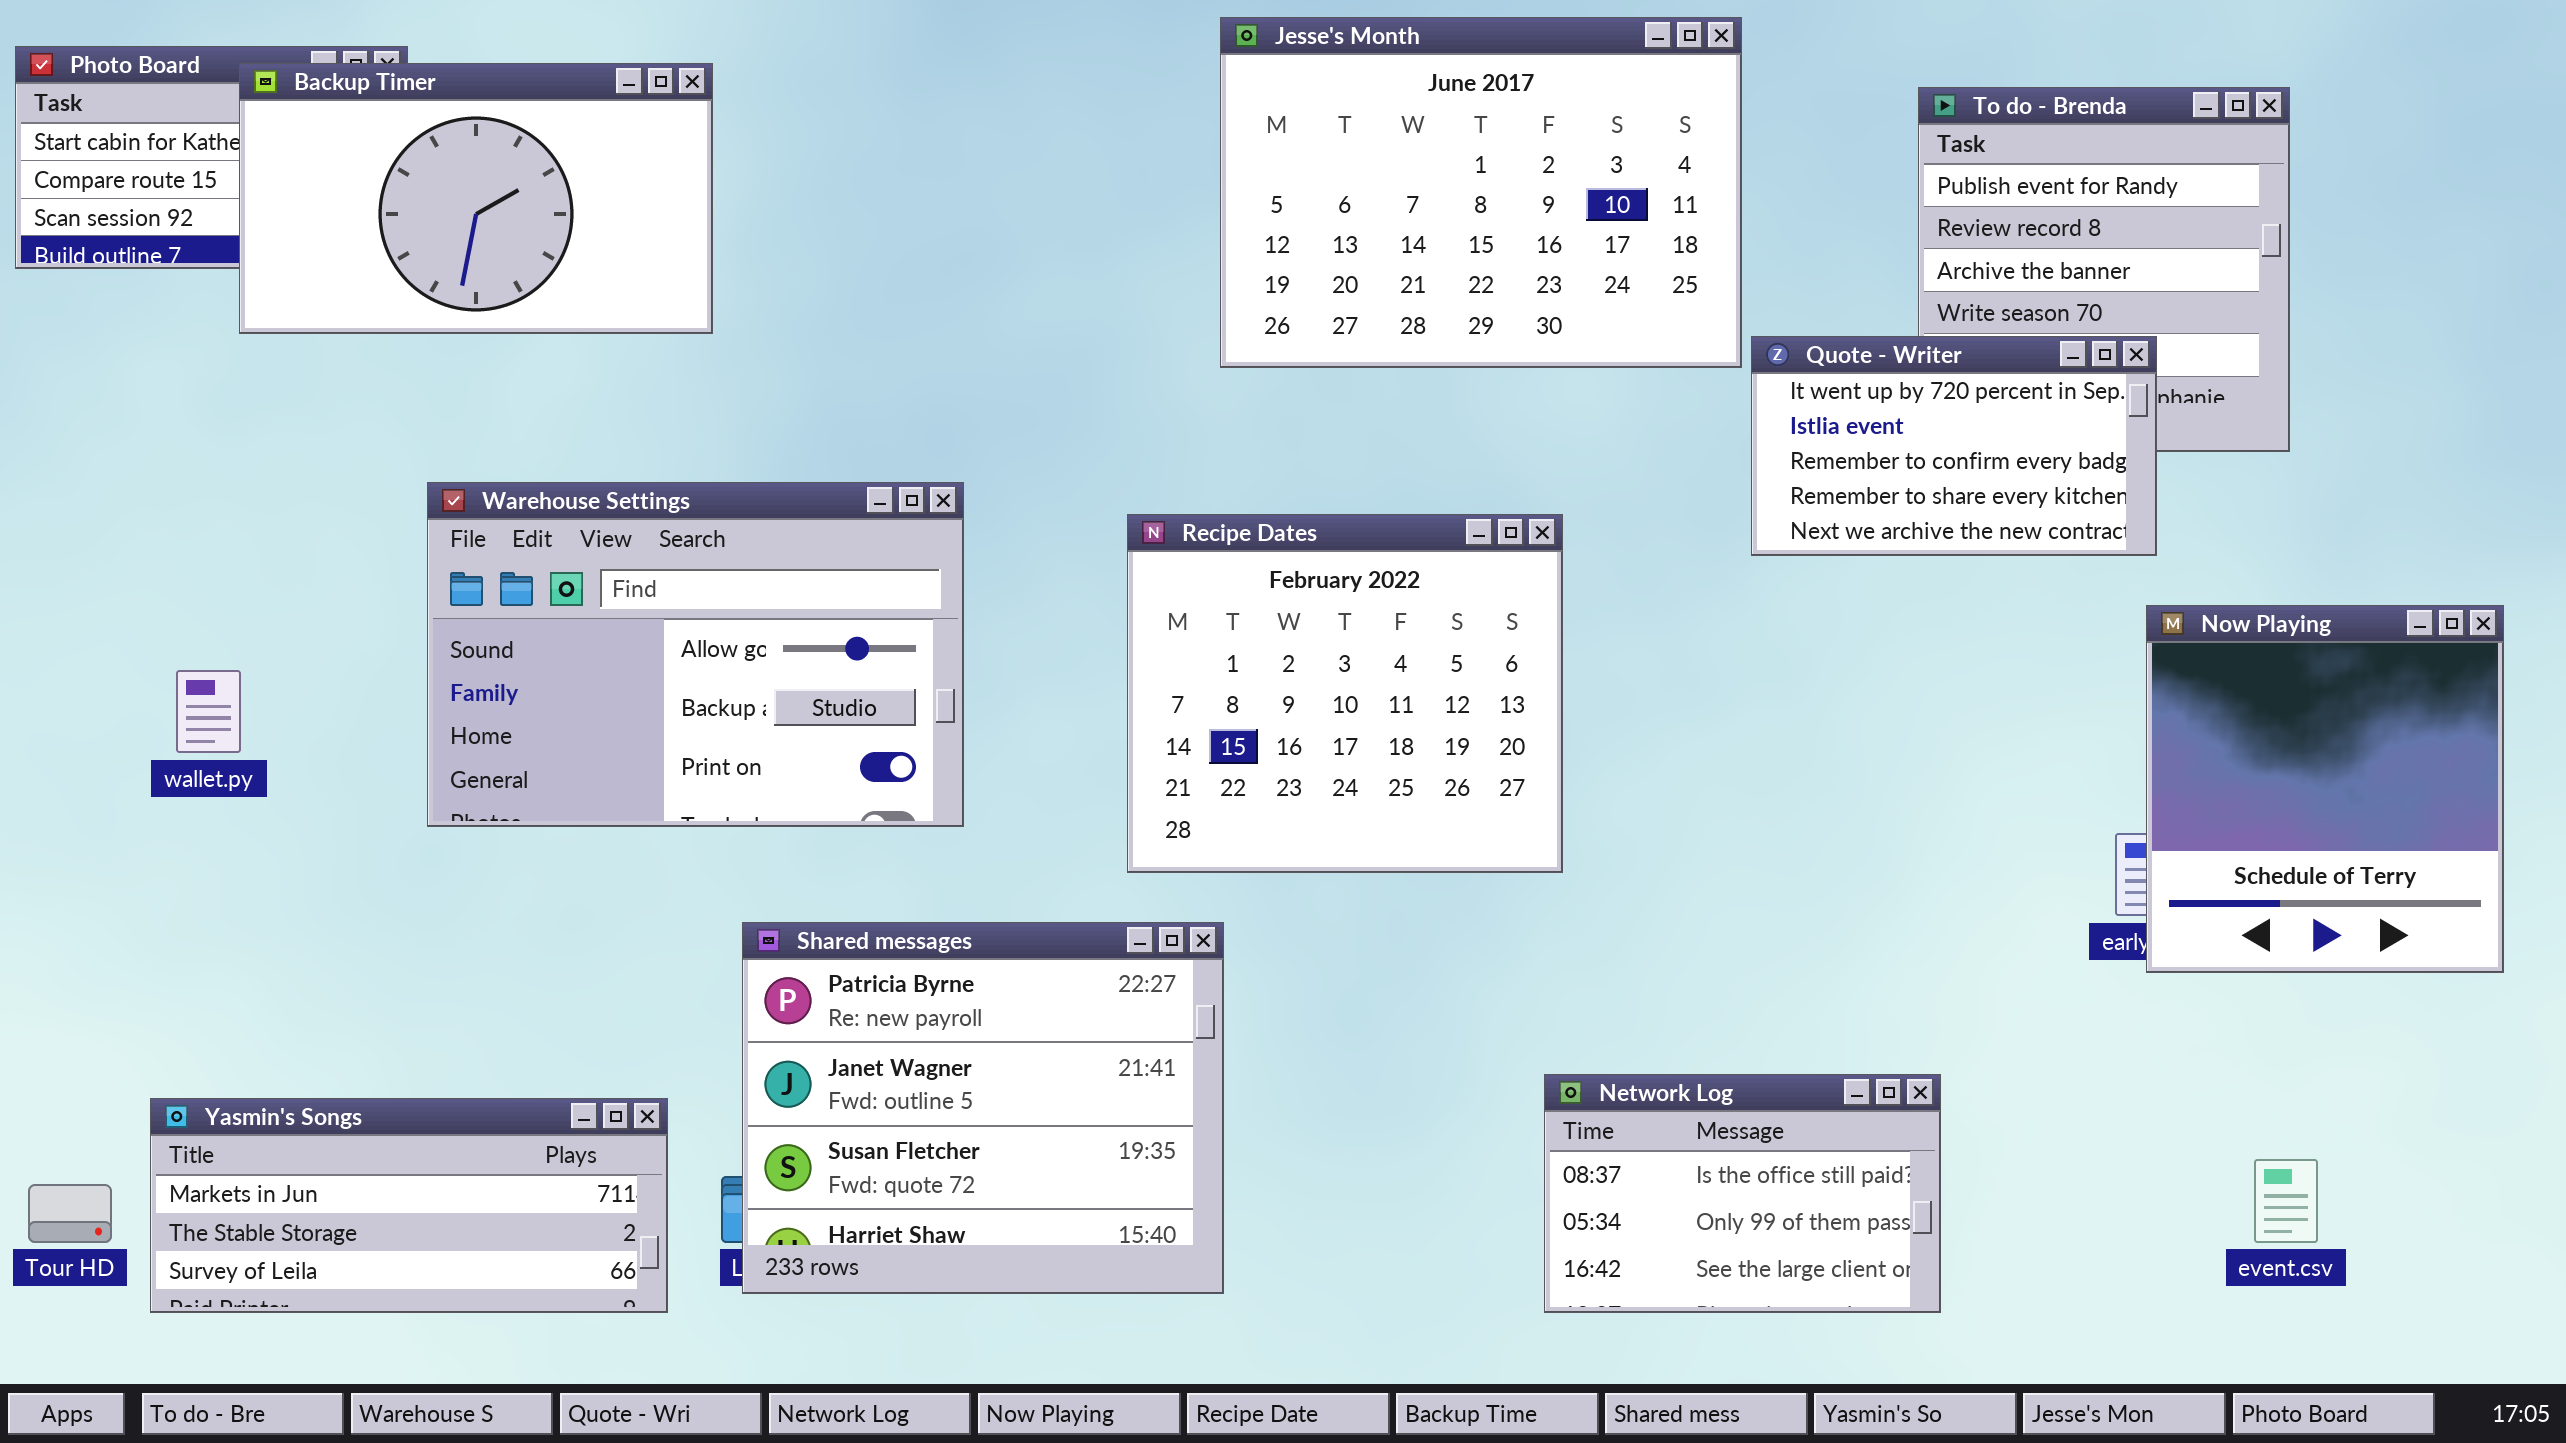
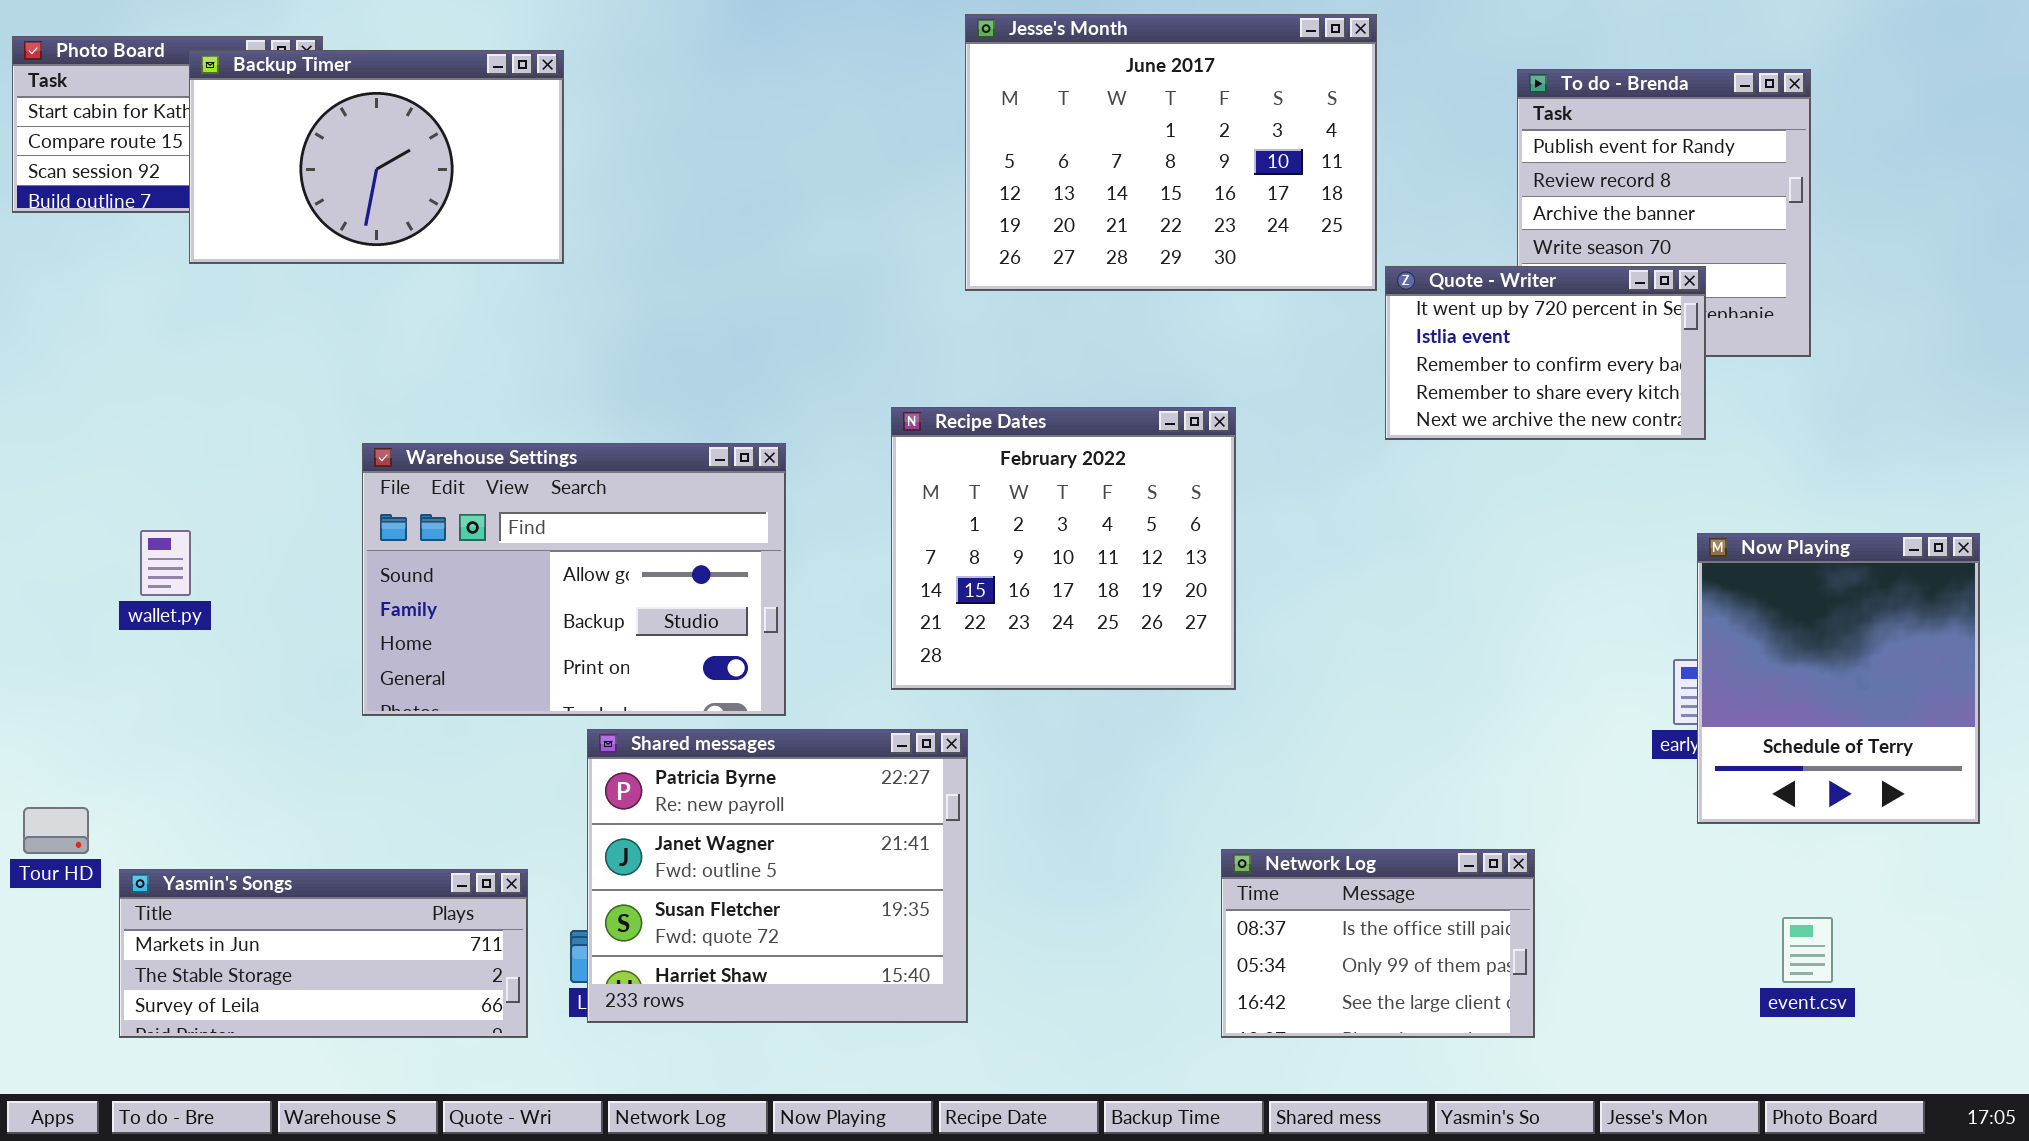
Warehouse Settings: [427,482,964,827] -> [362,443,786,716], moved
Now Playing: [2146,605,2504,973] -> [1697,533,1980,824], moved
Tour HD: [28,1184,112,1243] -> [23,807,89,854], moved

